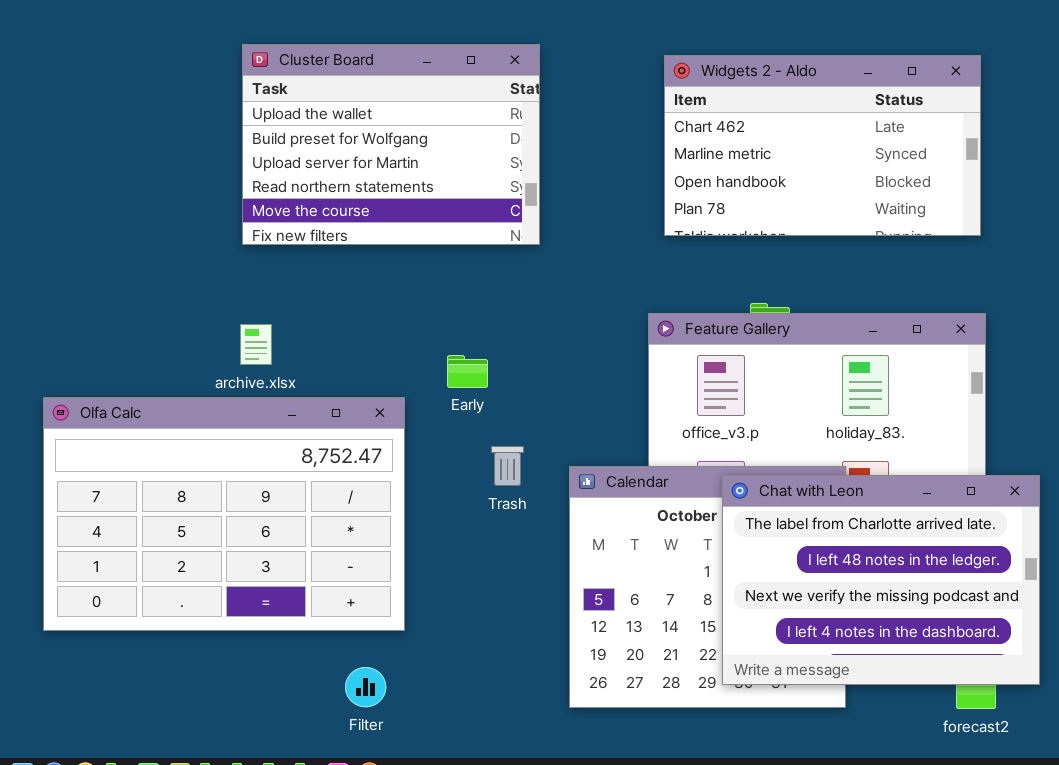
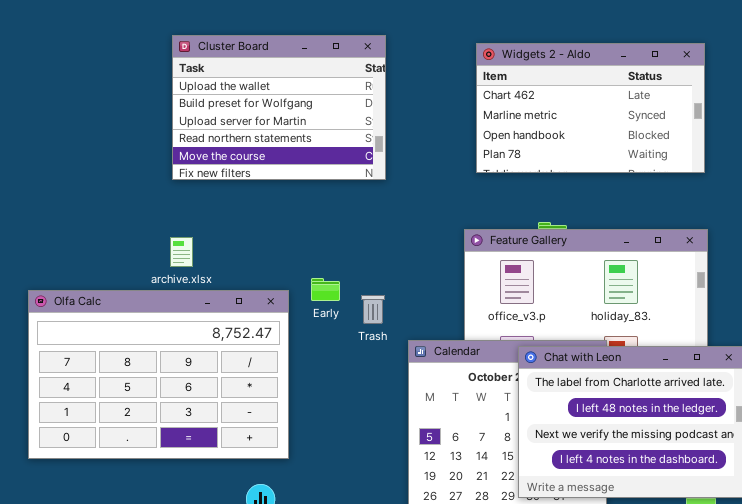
Early: [447,355,488,388] -> [311,278,340,301], moved
Trash: [491,446,524,486] -> [361,295,385,324], moved

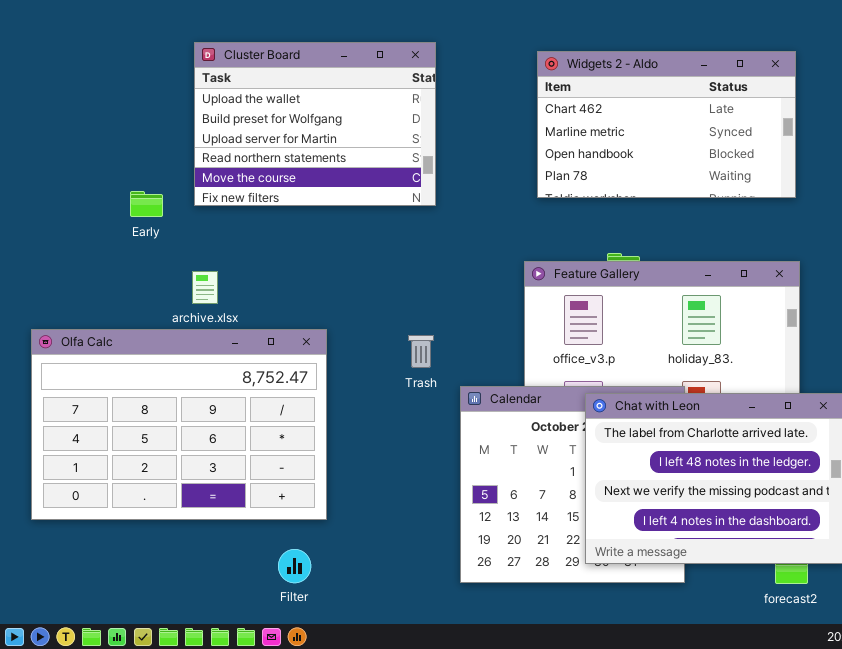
Early: [311,278,340,301] -> [130,191,163,217], moved

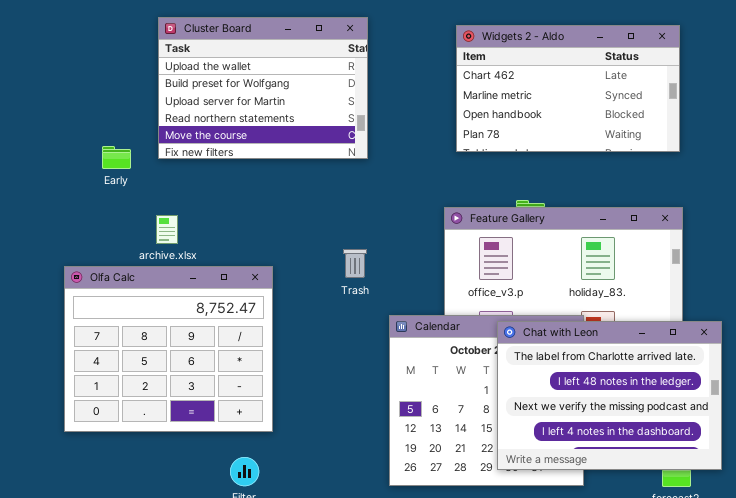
Olfa Calc: [31,329,327,520] -> [64,266,273,432], resized
Trash: [408,335,434,368] -> [343,249,367,278], moved

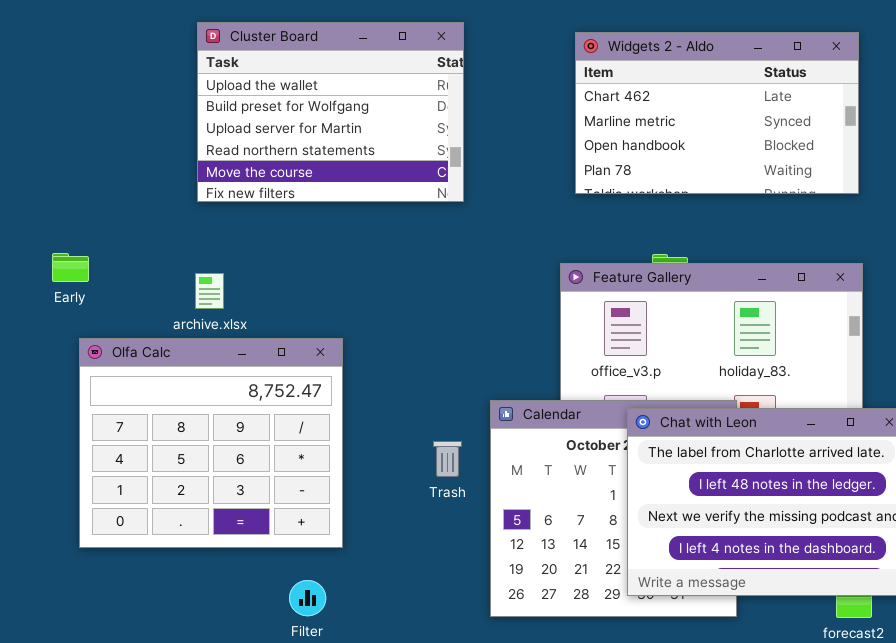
Early: [102,146,131,169] -> [52,253,89,282], moved
Trash: [343,249,367,278] -> [433,441,462,477], moved

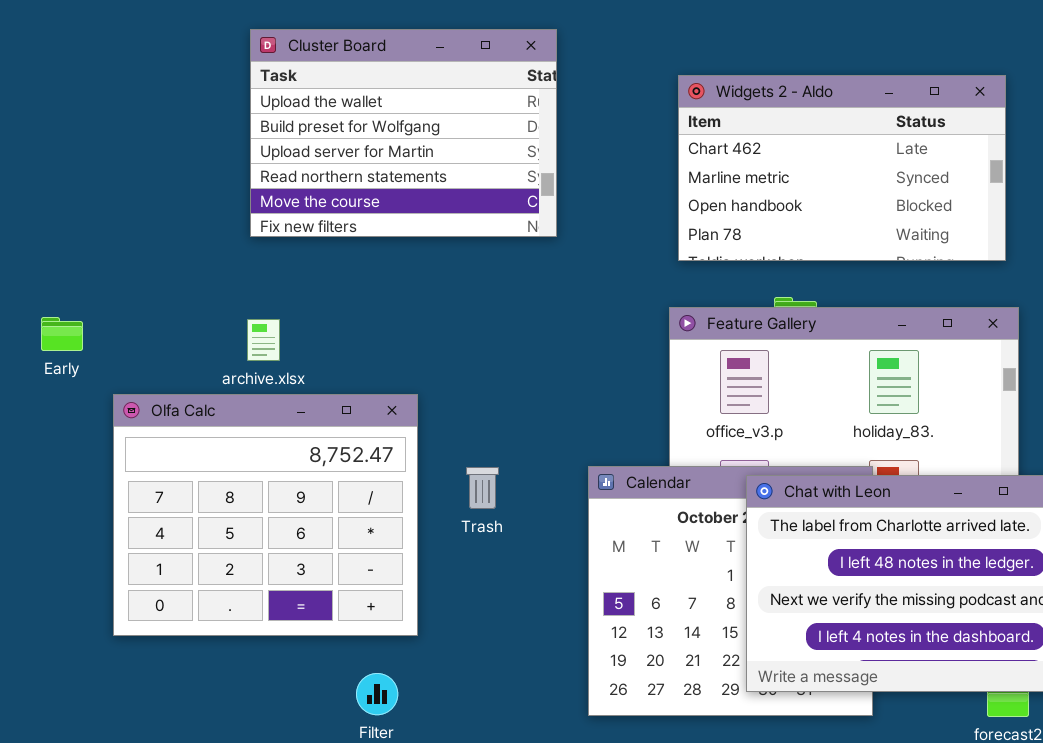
Widgets 2 - Aldo: [575,32,859,194] -> [678,75,1006,261], moved
Early: [52,253,89,282] -> [41,317,83,351], moved
Trash: [433,441,462,477] -> [466,467,499,509], moved

